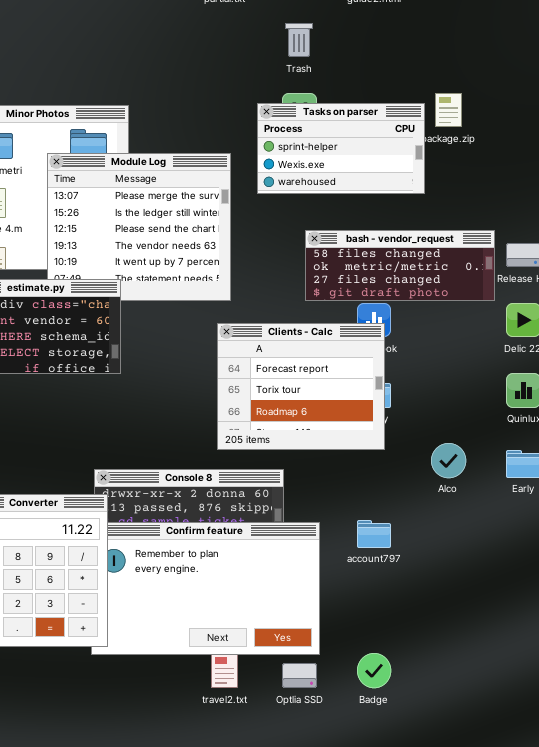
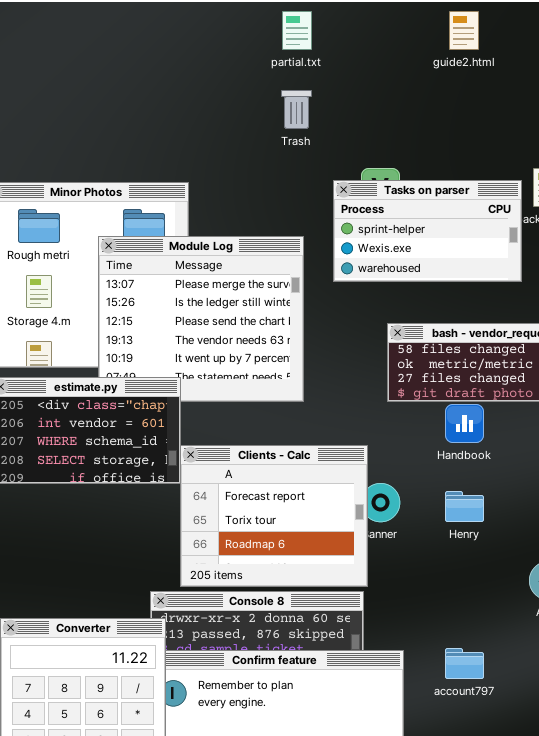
Trash: [285,23,313,57] -> [281,90,312,129], moved
Clients - Calc: [217,323,385,450] -> [180,445,368,587], moved

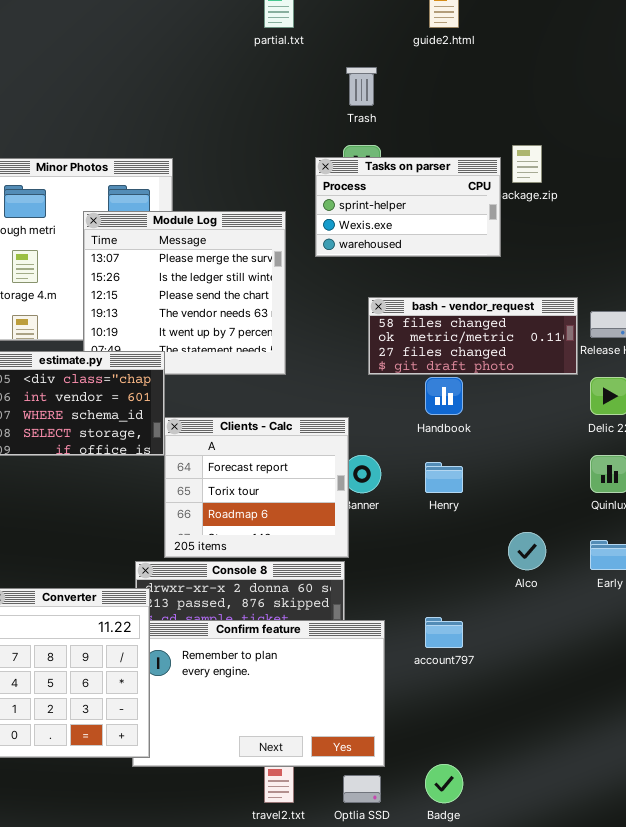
Trash: [281,90,312,129] -> [346,67,377,106], moved

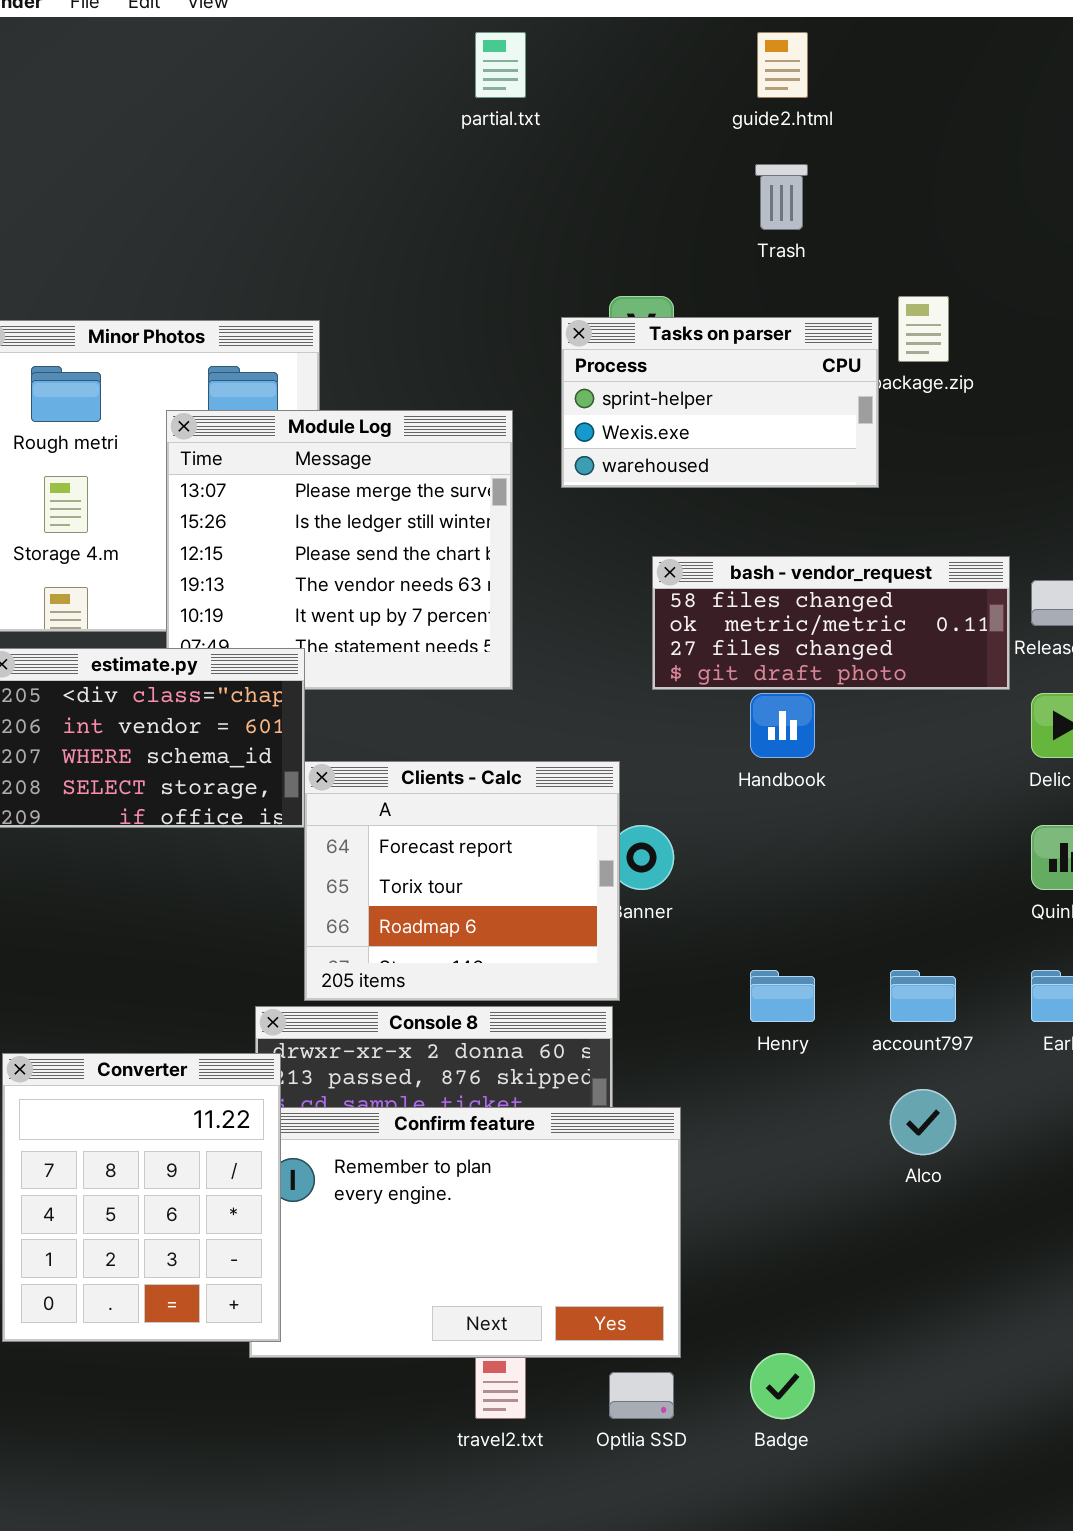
Trash: [346,67,377,106] -> [755,164,808,230], moved
Henry: [425,462,463,493] -> [750,970,815,1022], moved
Alco: [508,532,546,570] -> [890,1089,956,1155], moved
account797: [425,617,463,648] -> [890,970,956,1022], moved

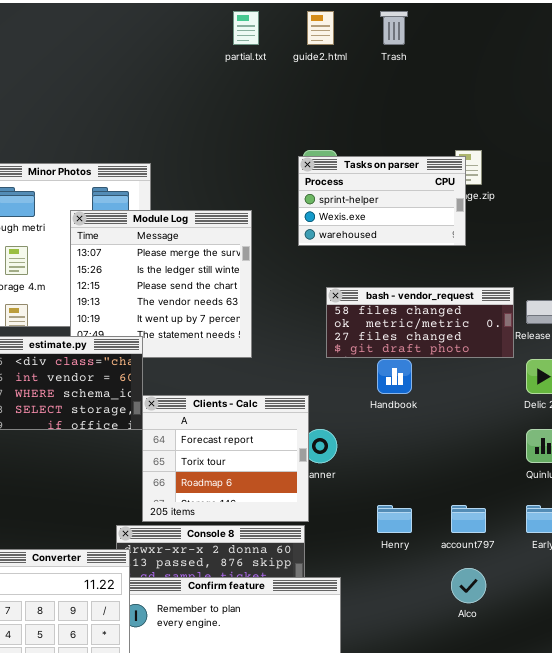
guide2.html: [757,32,808,98] -> [307,11,334,45], moved
Trash: [755,164,808,230] -> [380,11,408,45], moved
Tasks on parser: [561,317,879,488] -> [298,156,466,246], moved

